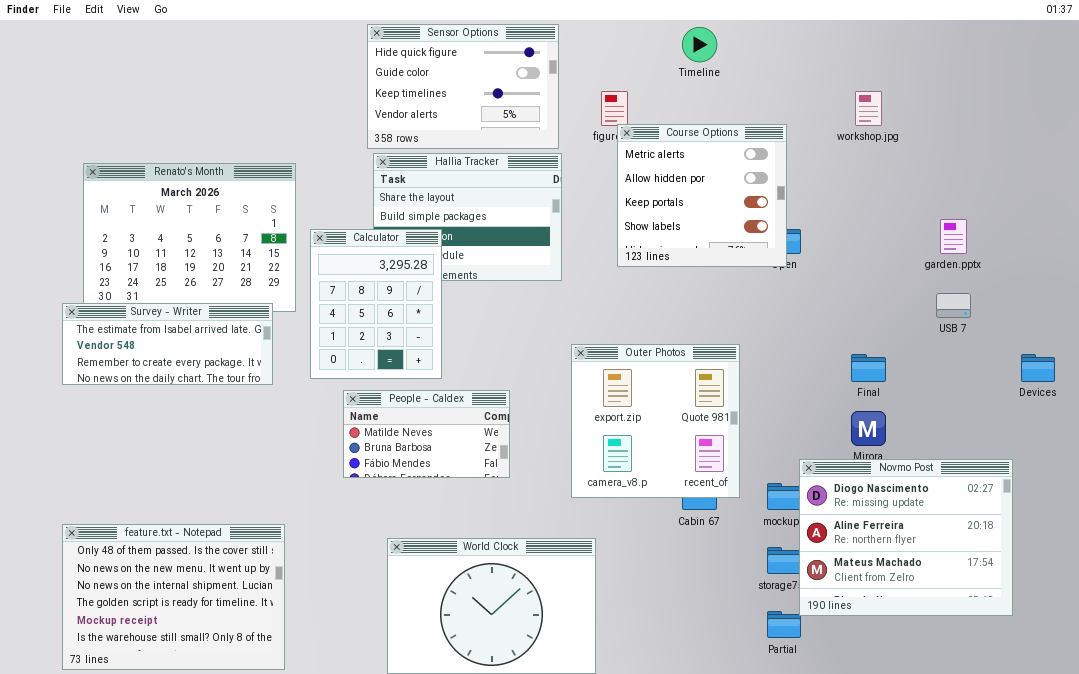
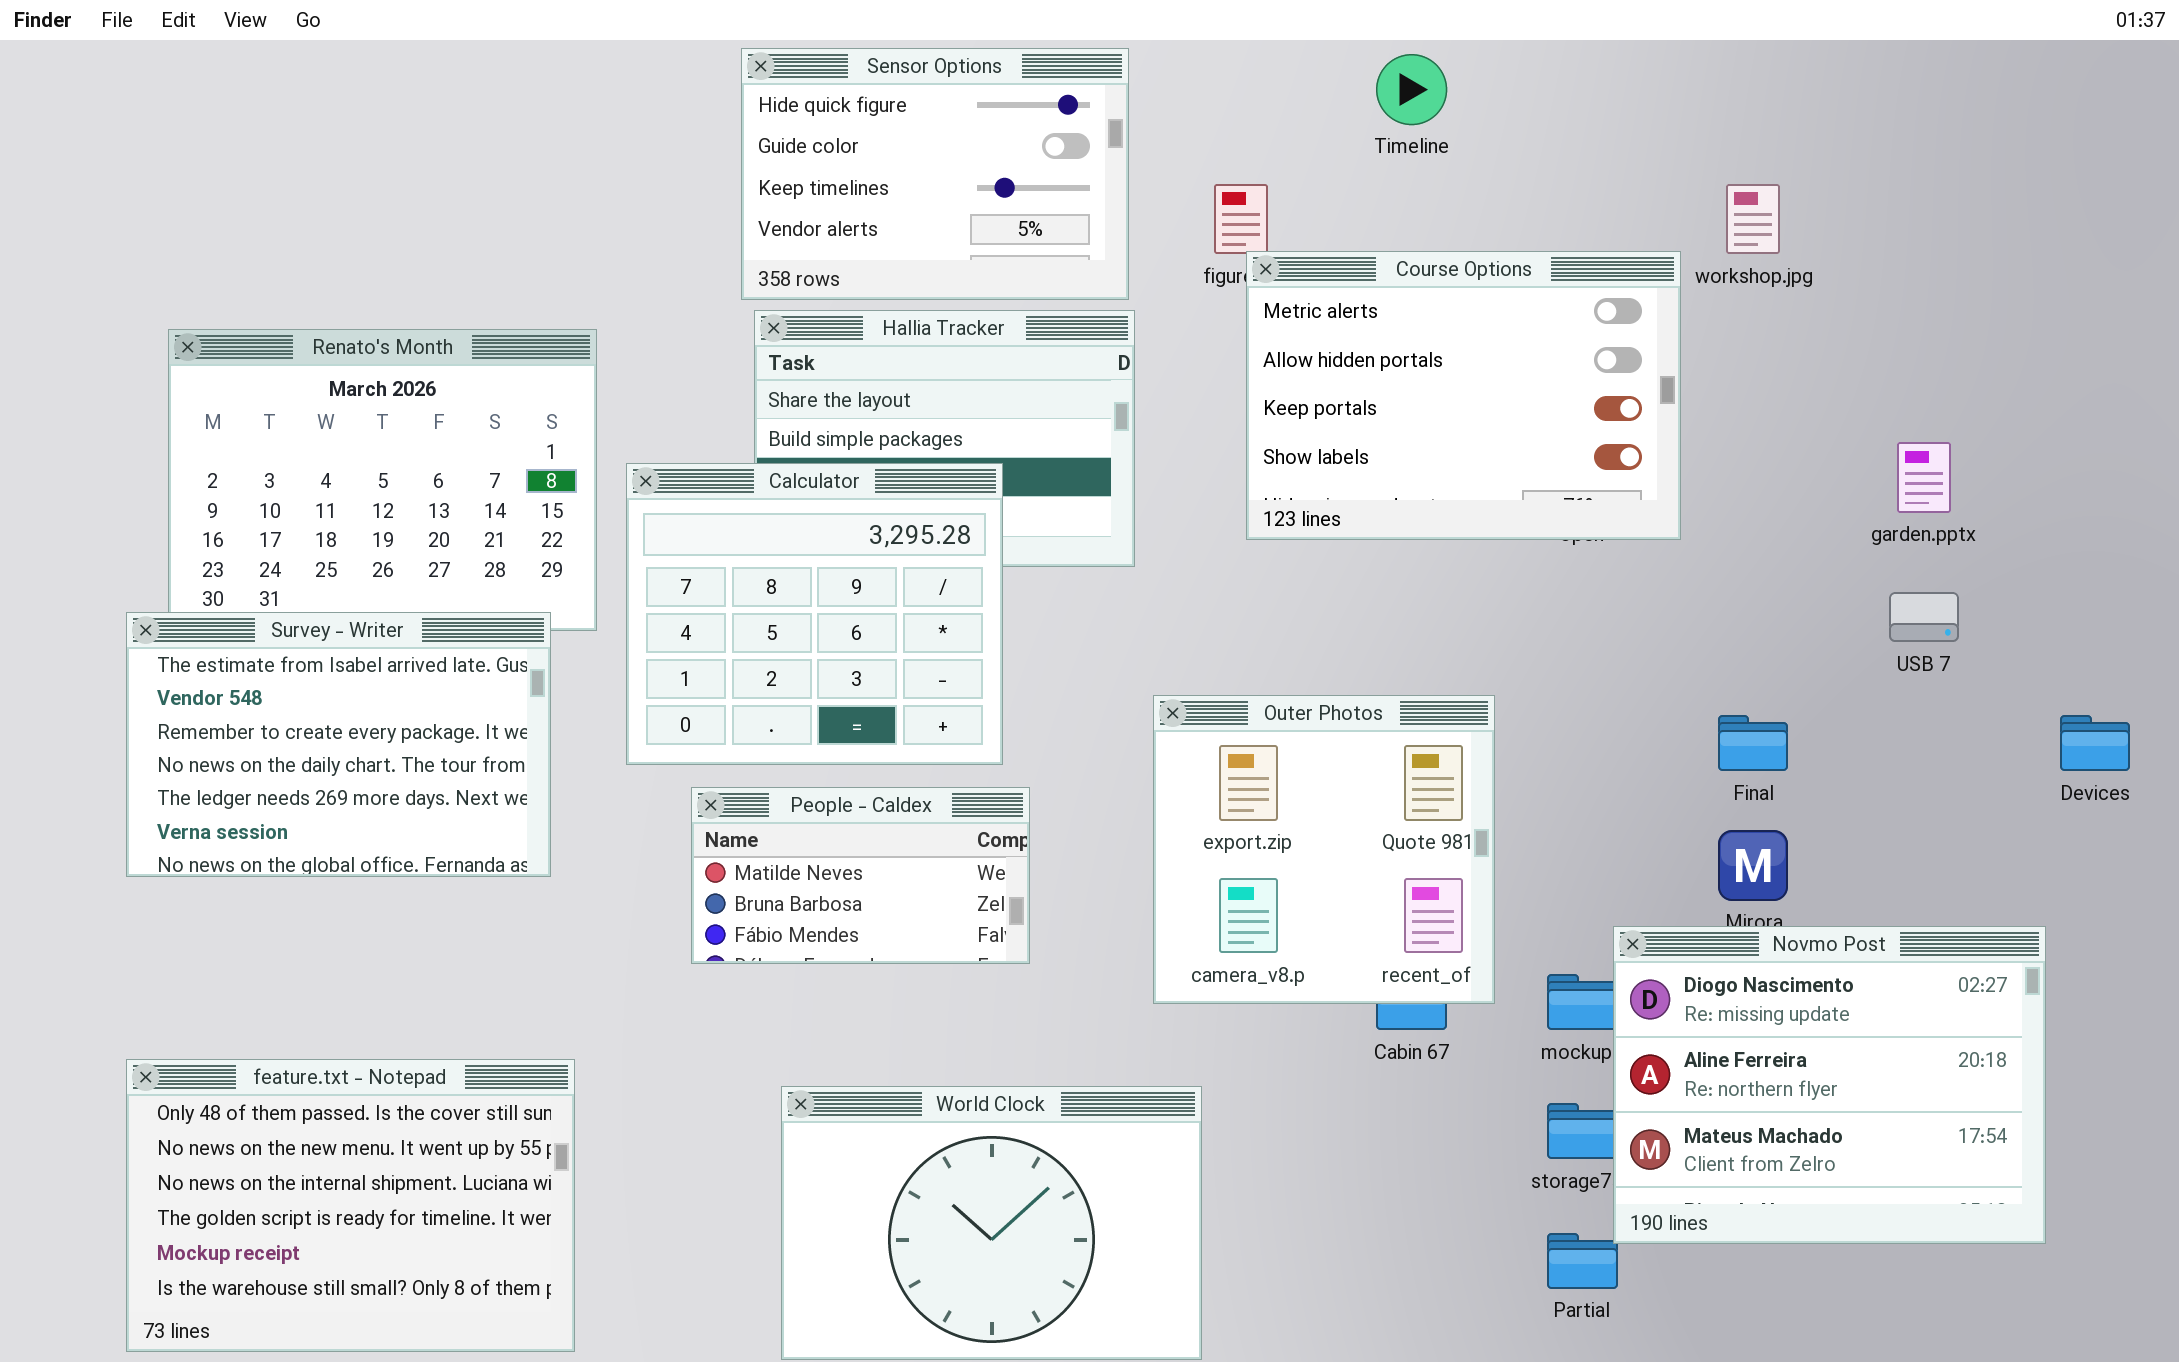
Course Options: [617,124,787,267] -> [1246,251,1681,540], resized
Calculator: [310,229,442,379] -> [626,463,1003,765], resized
Survey - Writer: [62,303,273,385] -> [126,612,551,877], resized

